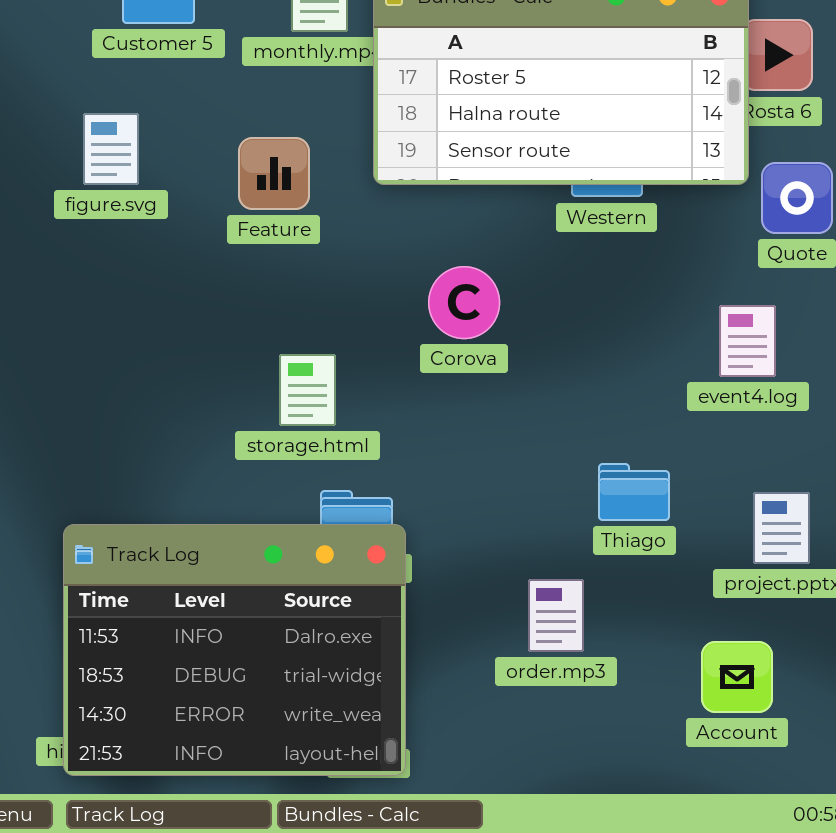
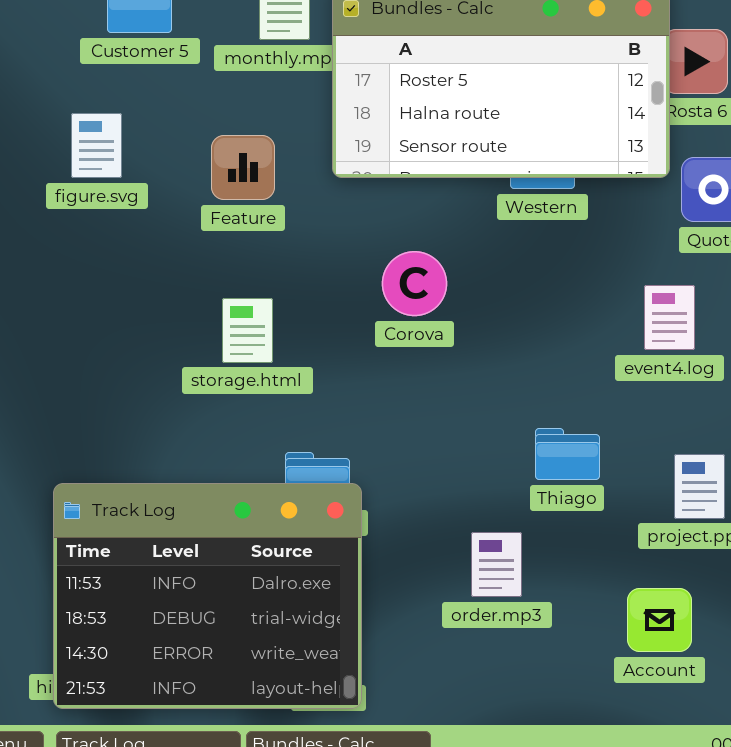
storage.html: [279,354,336,426] -> [222,298,273,363], moved

